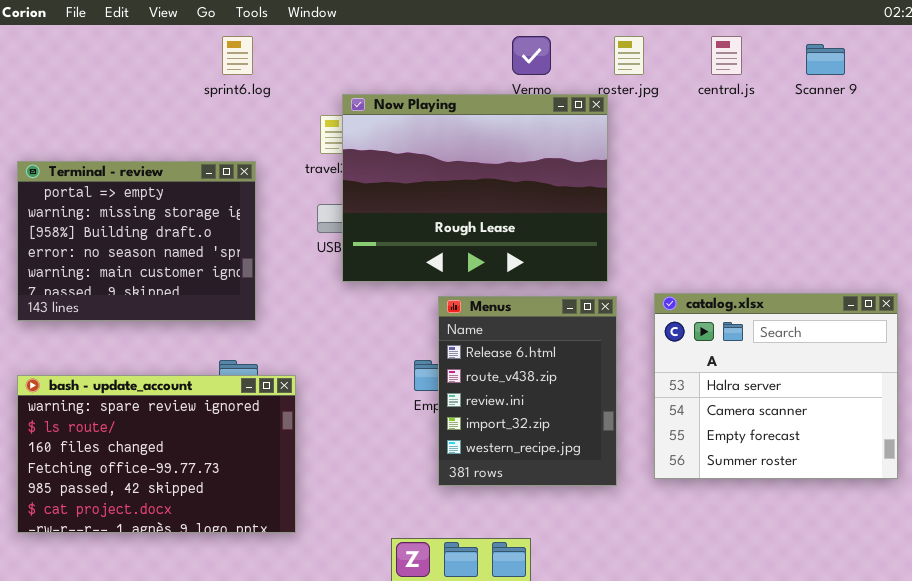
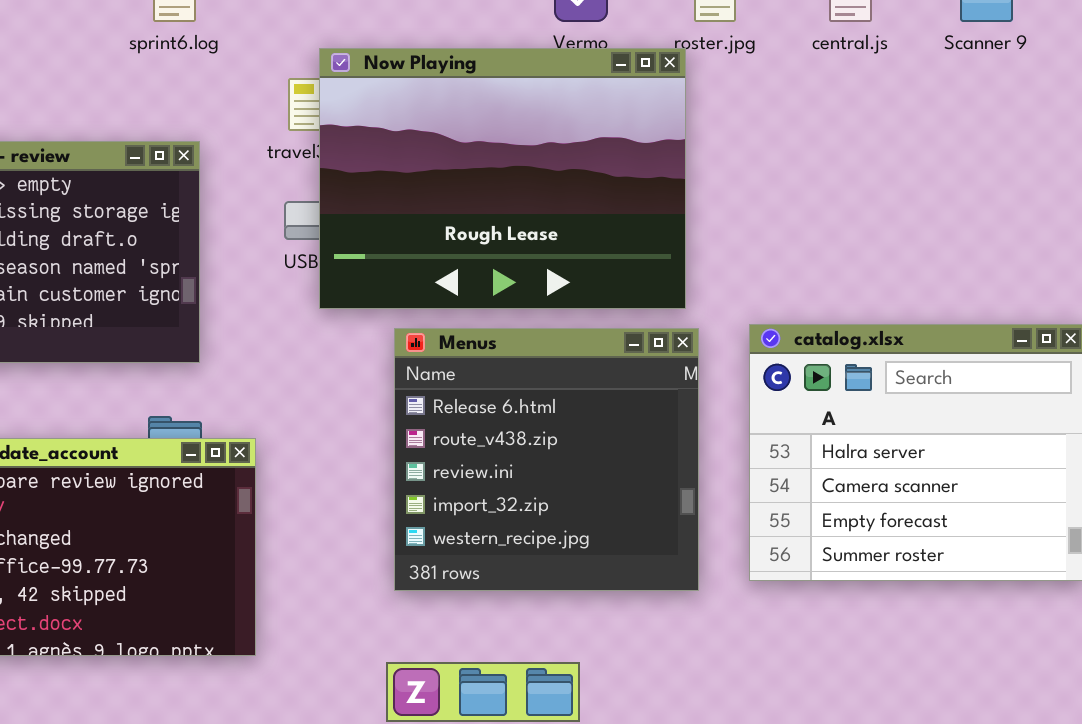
Menus: [438,296,617,486] -> [394,328,699,591], resized

